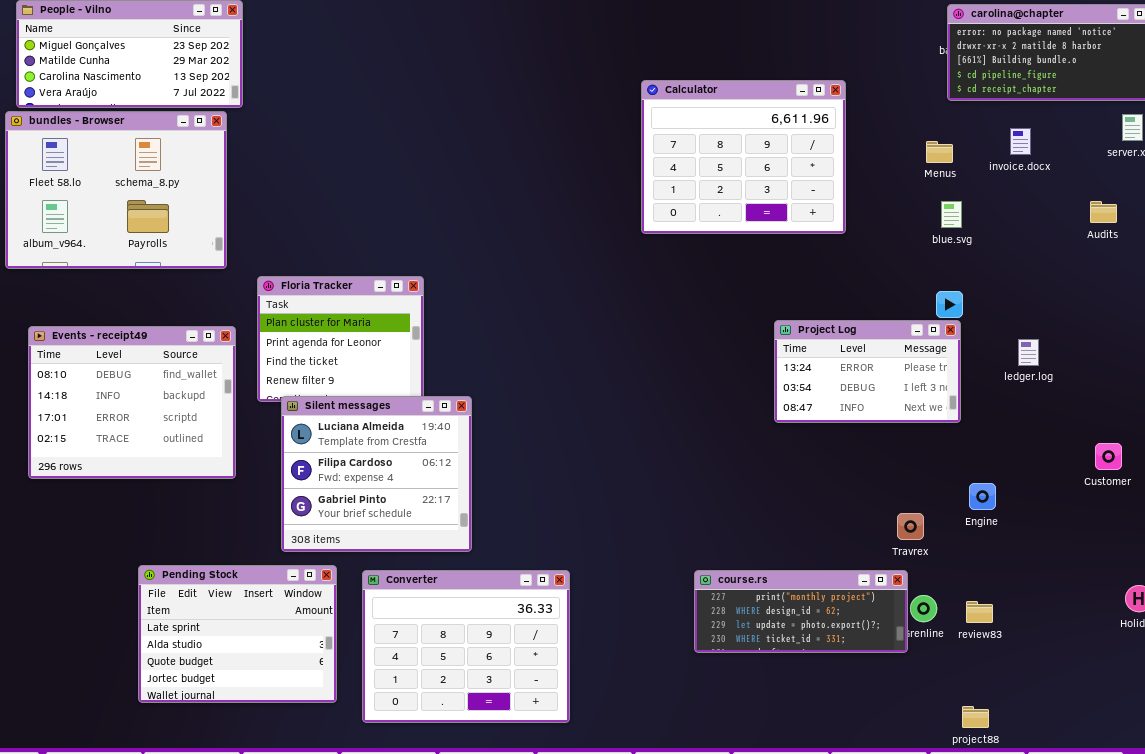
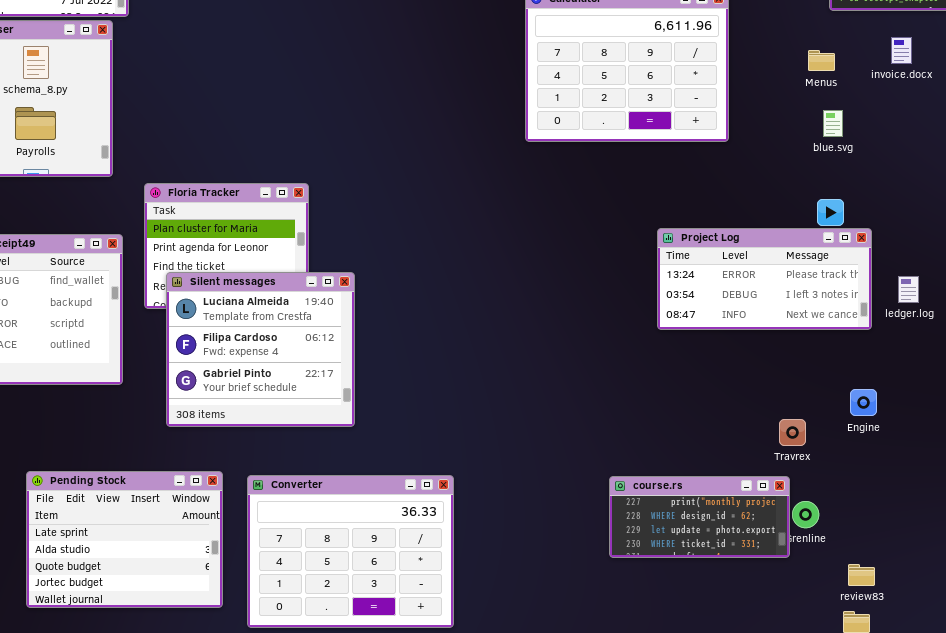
Project Log: [774,320,961,423] -> [657,228,872,330], resized
ledger.log: [1018,339,1039,366] -> [898,276,919,303], moved
Silent messages: [281,396,472,552] -> [166,272,355,427], moved
course.rs: [694,570,908,653] -> [609,476,790,558], resized
review83: [966,601,993,623] -> [848,564,875,586], moved

